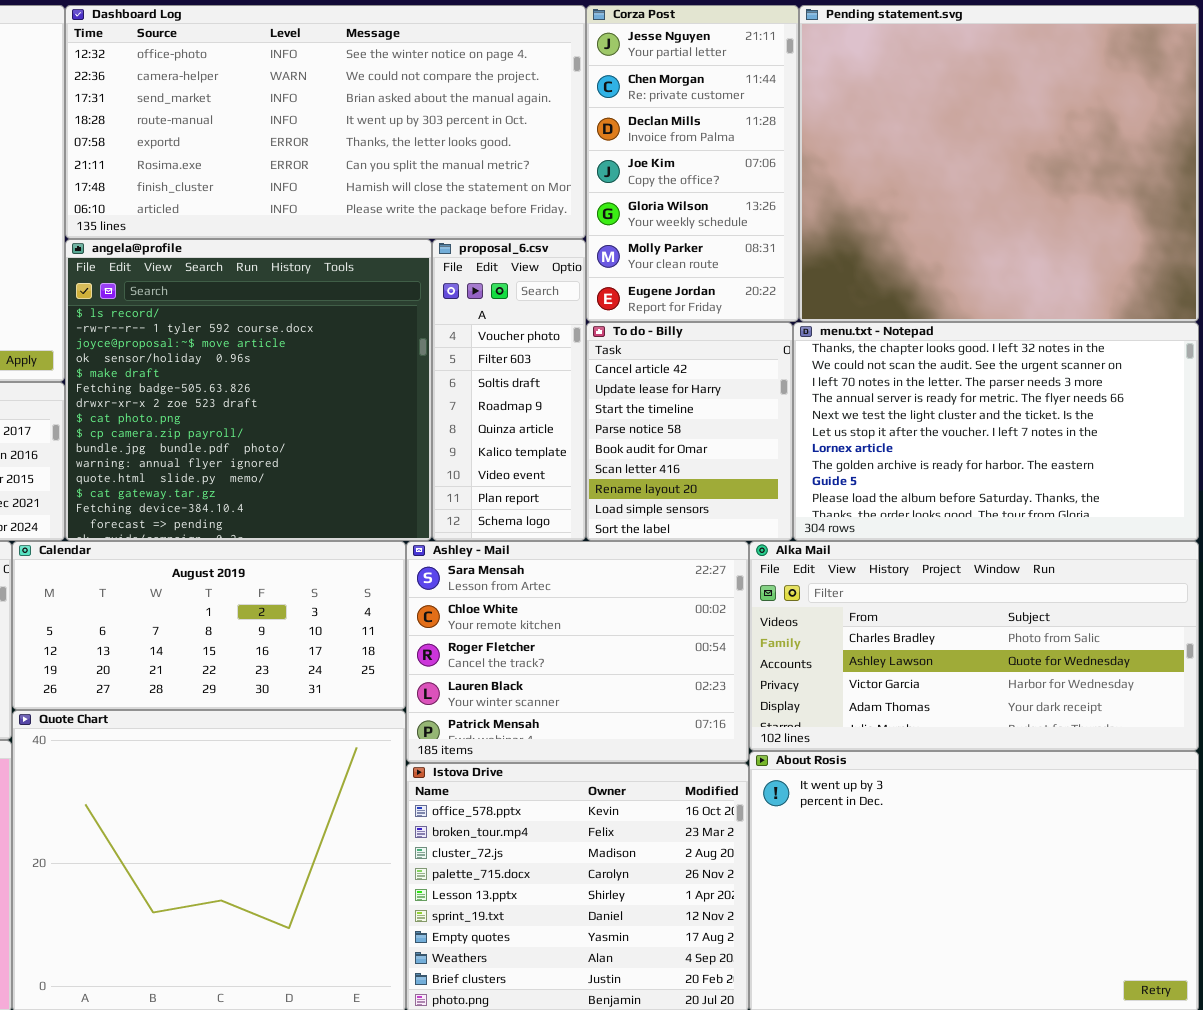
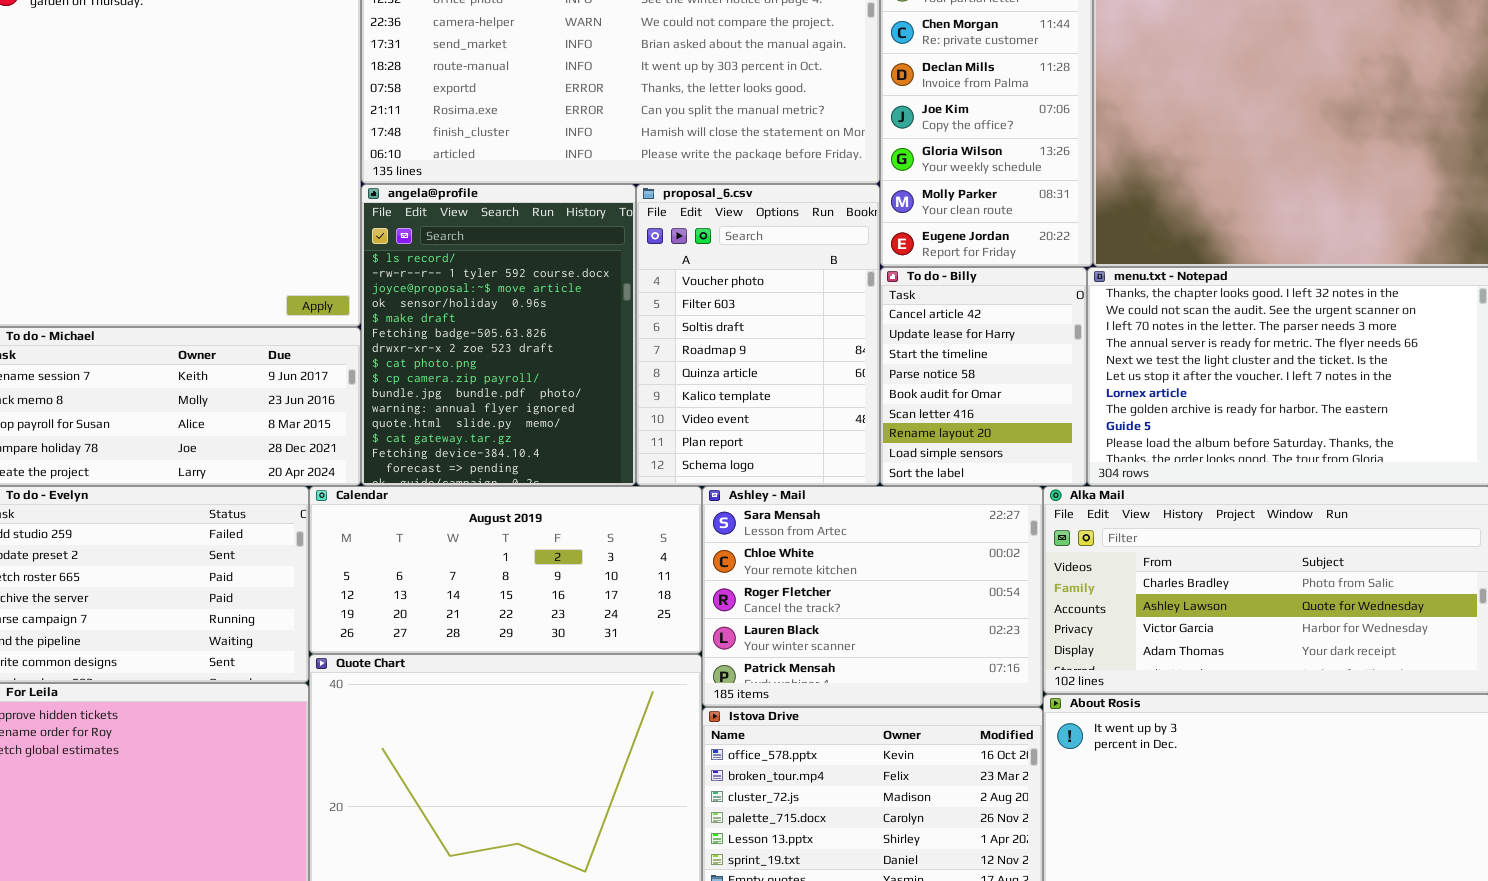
angela@profile: [65,239,432,541] -> [361,184,636,486], resized
proposal_6.csv: [432,239,586,541] -> [636,184,880,486], resized

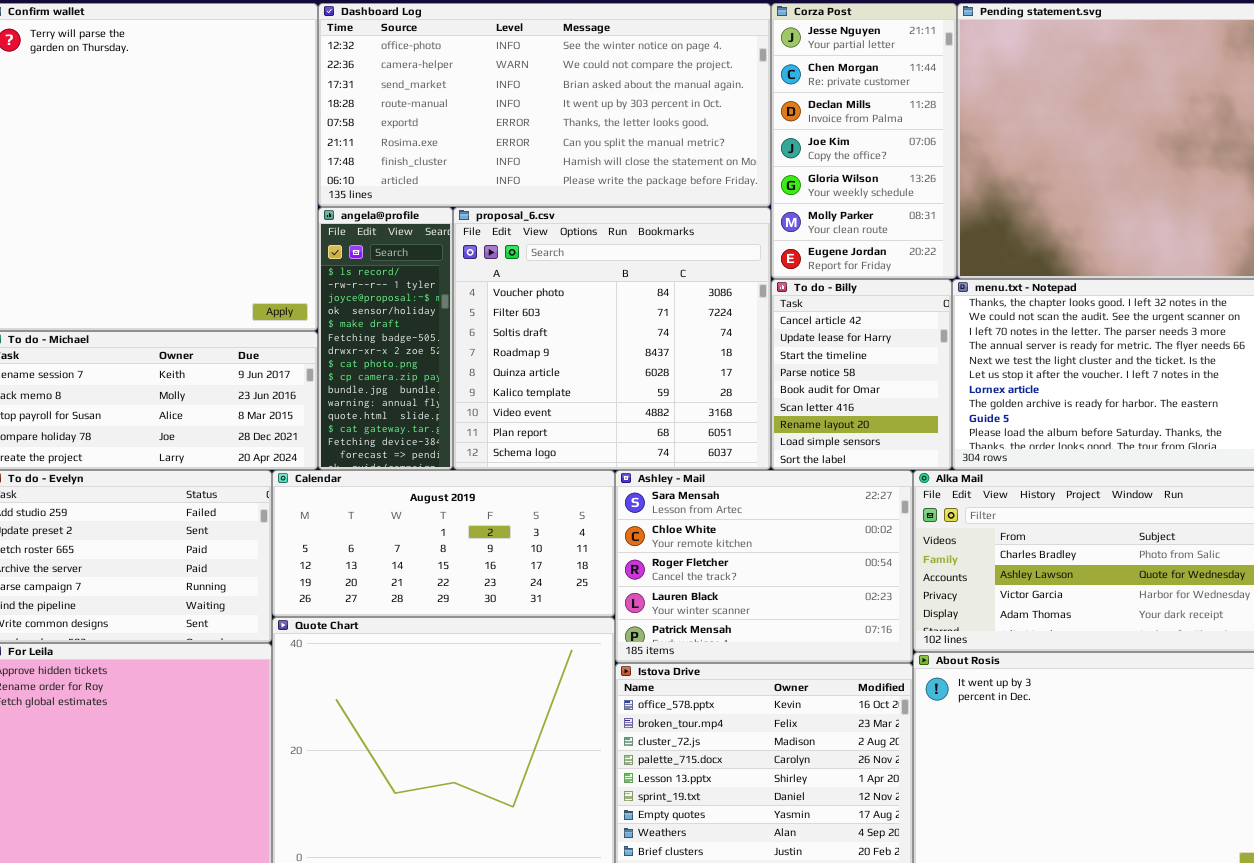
angela@profile: [361,184,636,486] -> [318,207,453,470], resized
proposal_6.csv: [636,184,880,486] -> [453,207,771,470], resized

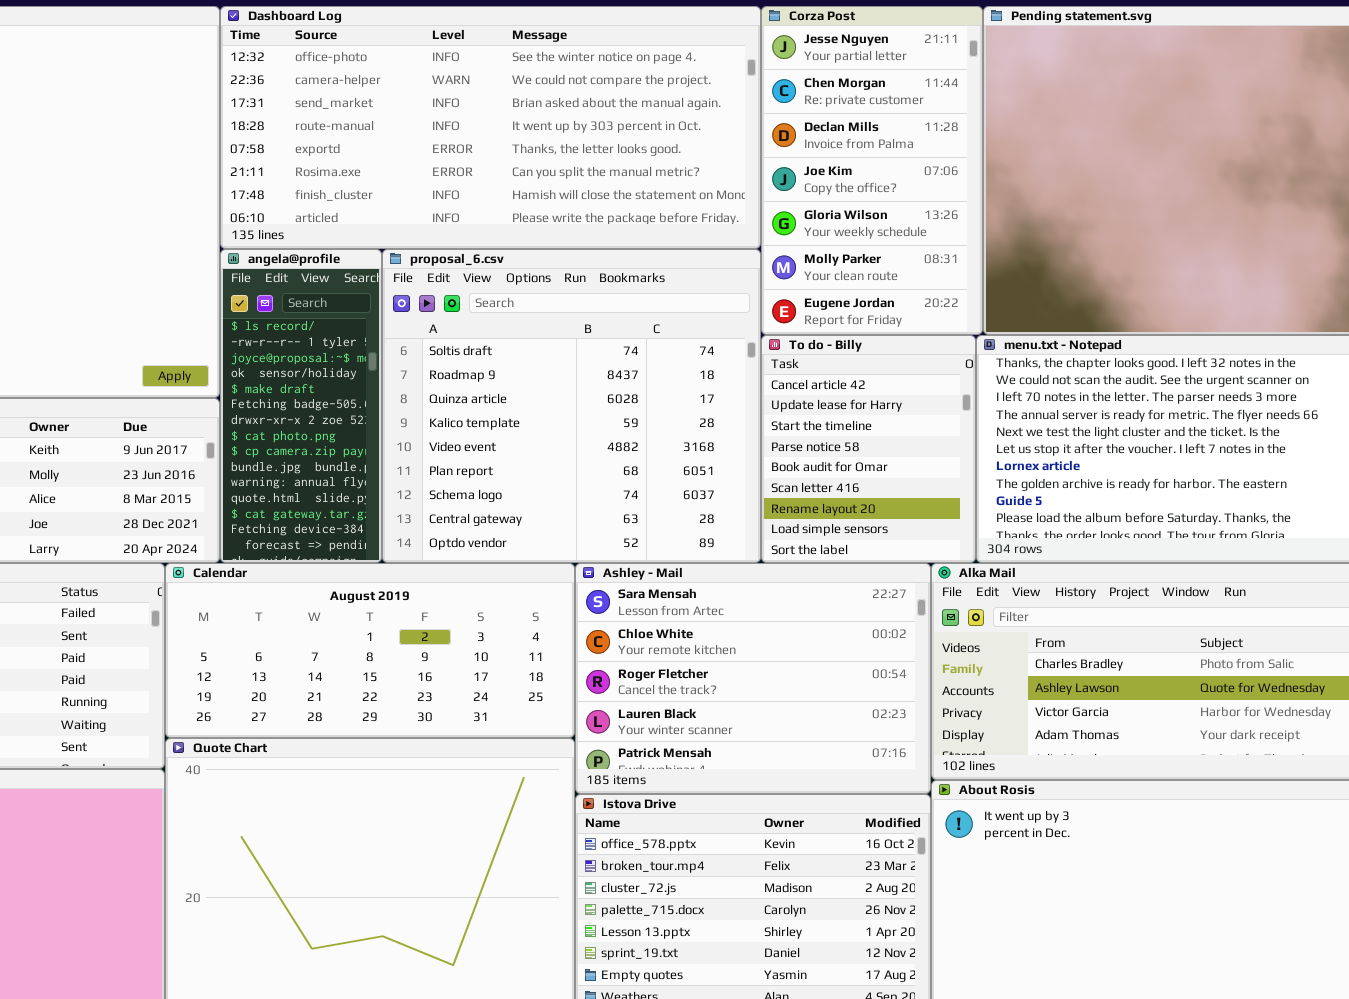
proposal_6.csv: [453,207,771,470] -> [382,249,761,563], scrolled down 2 rows

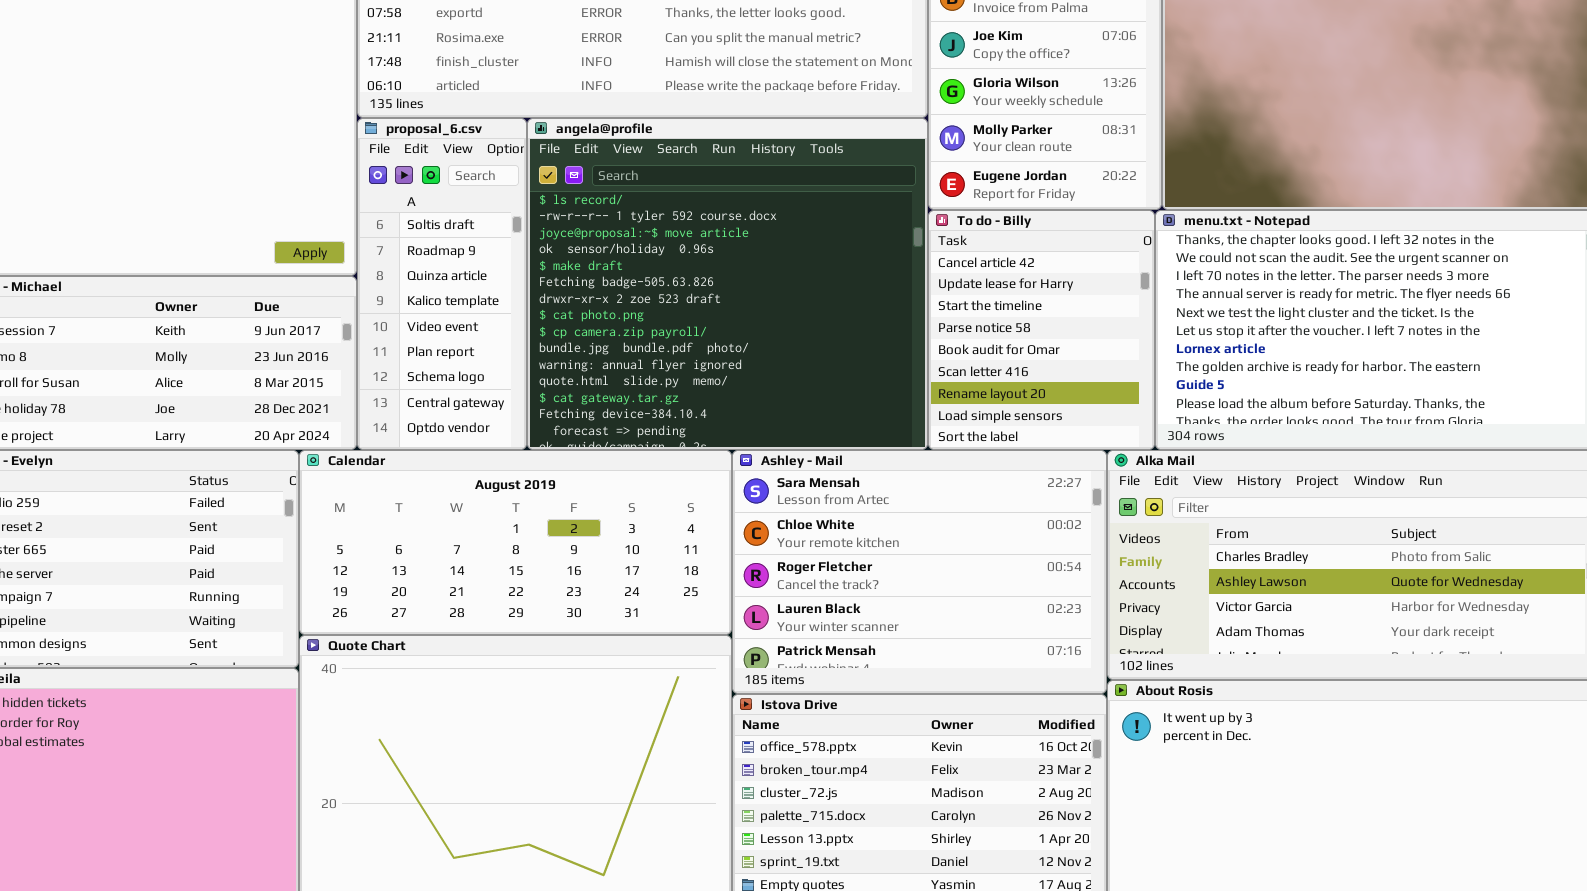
angela@profile: [220,249,382,563] -> [527,118,928,450], moved, resized
proposal_6.csv: [382,249,761,563] -> [357,118,527,450], moved, resized

